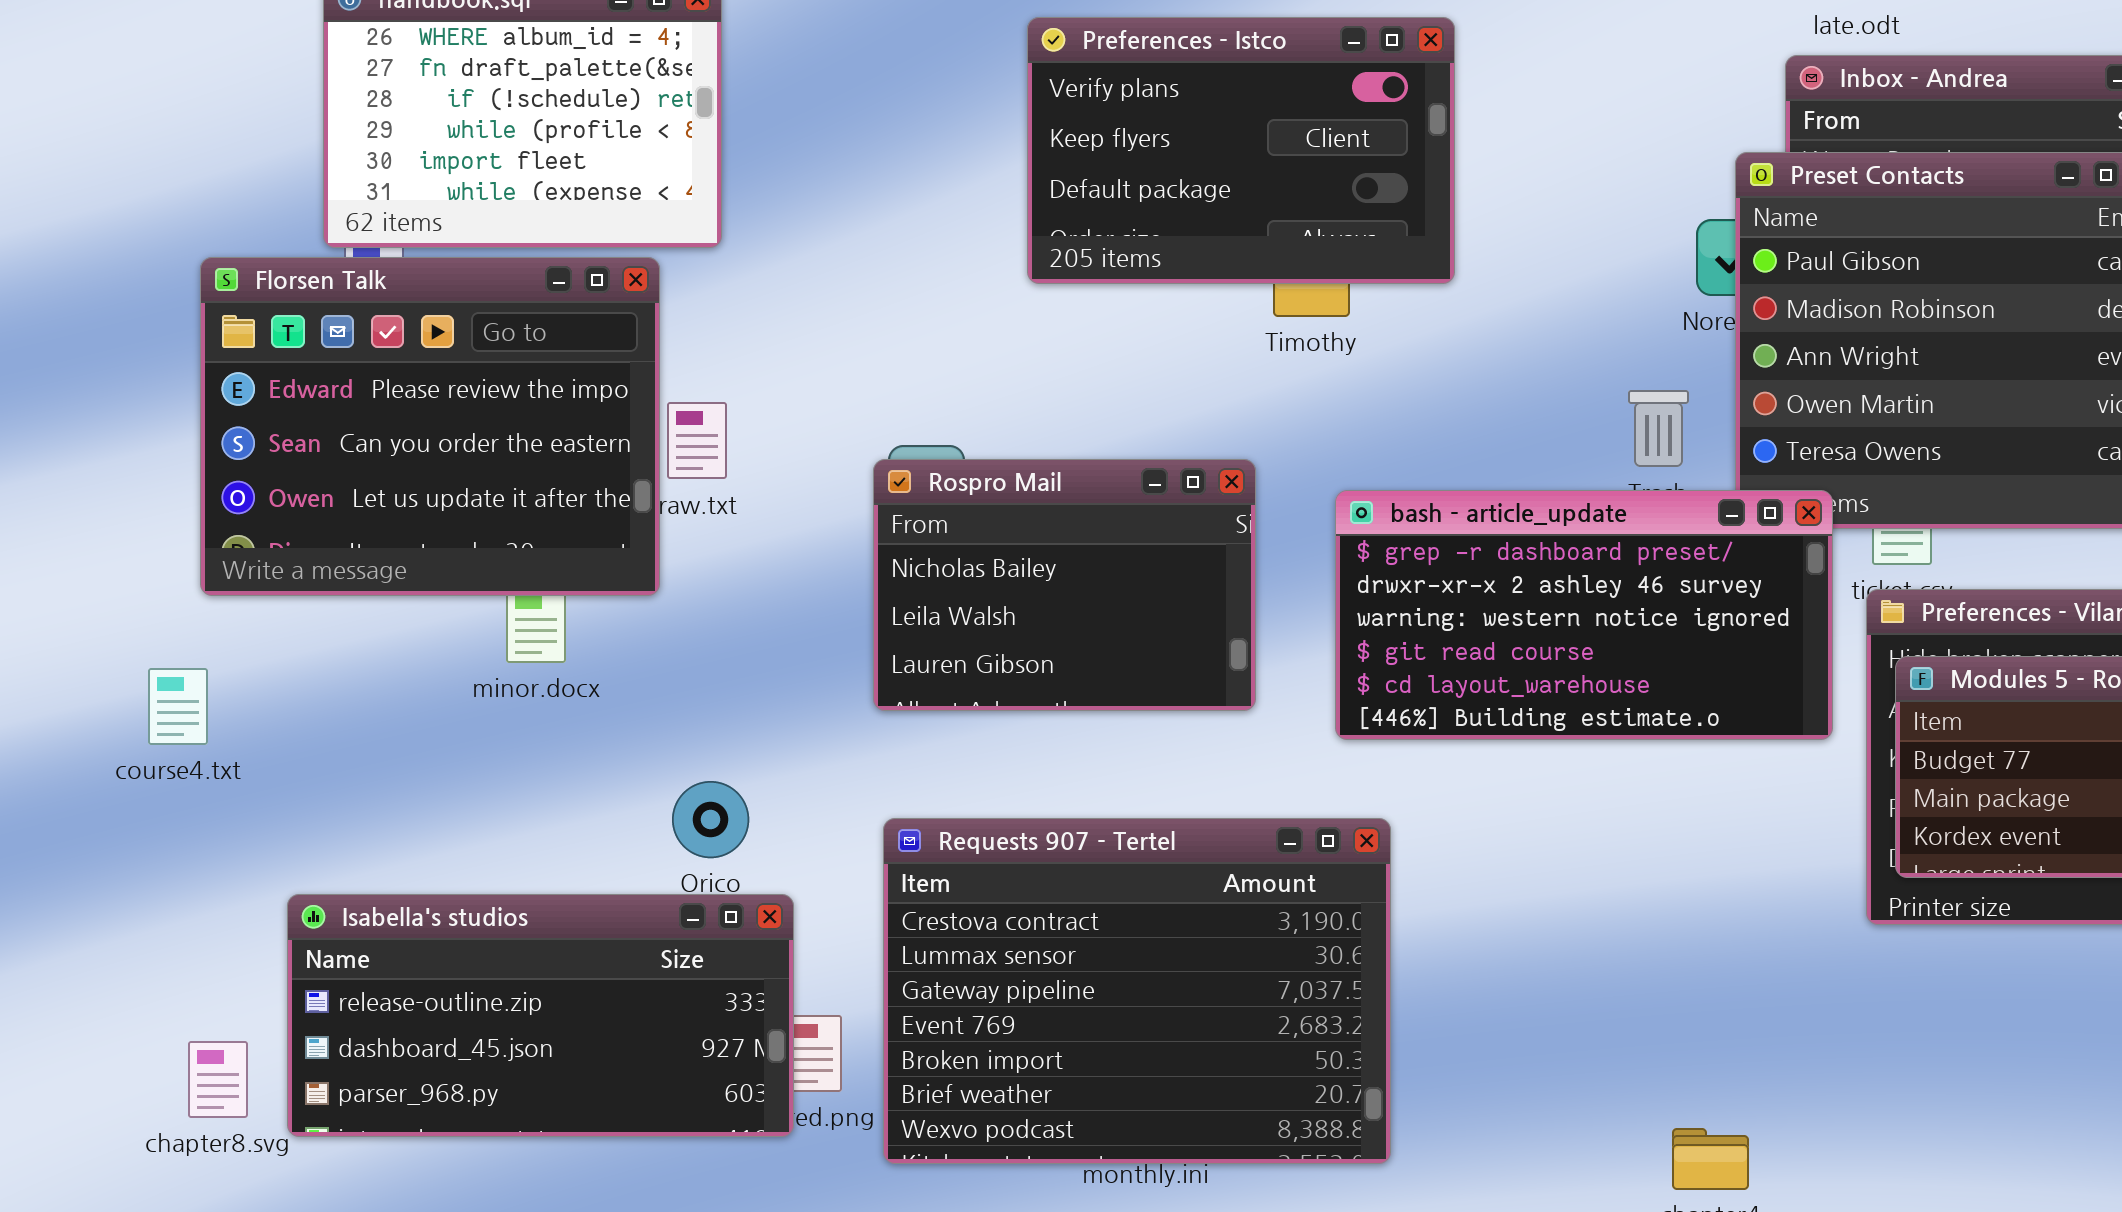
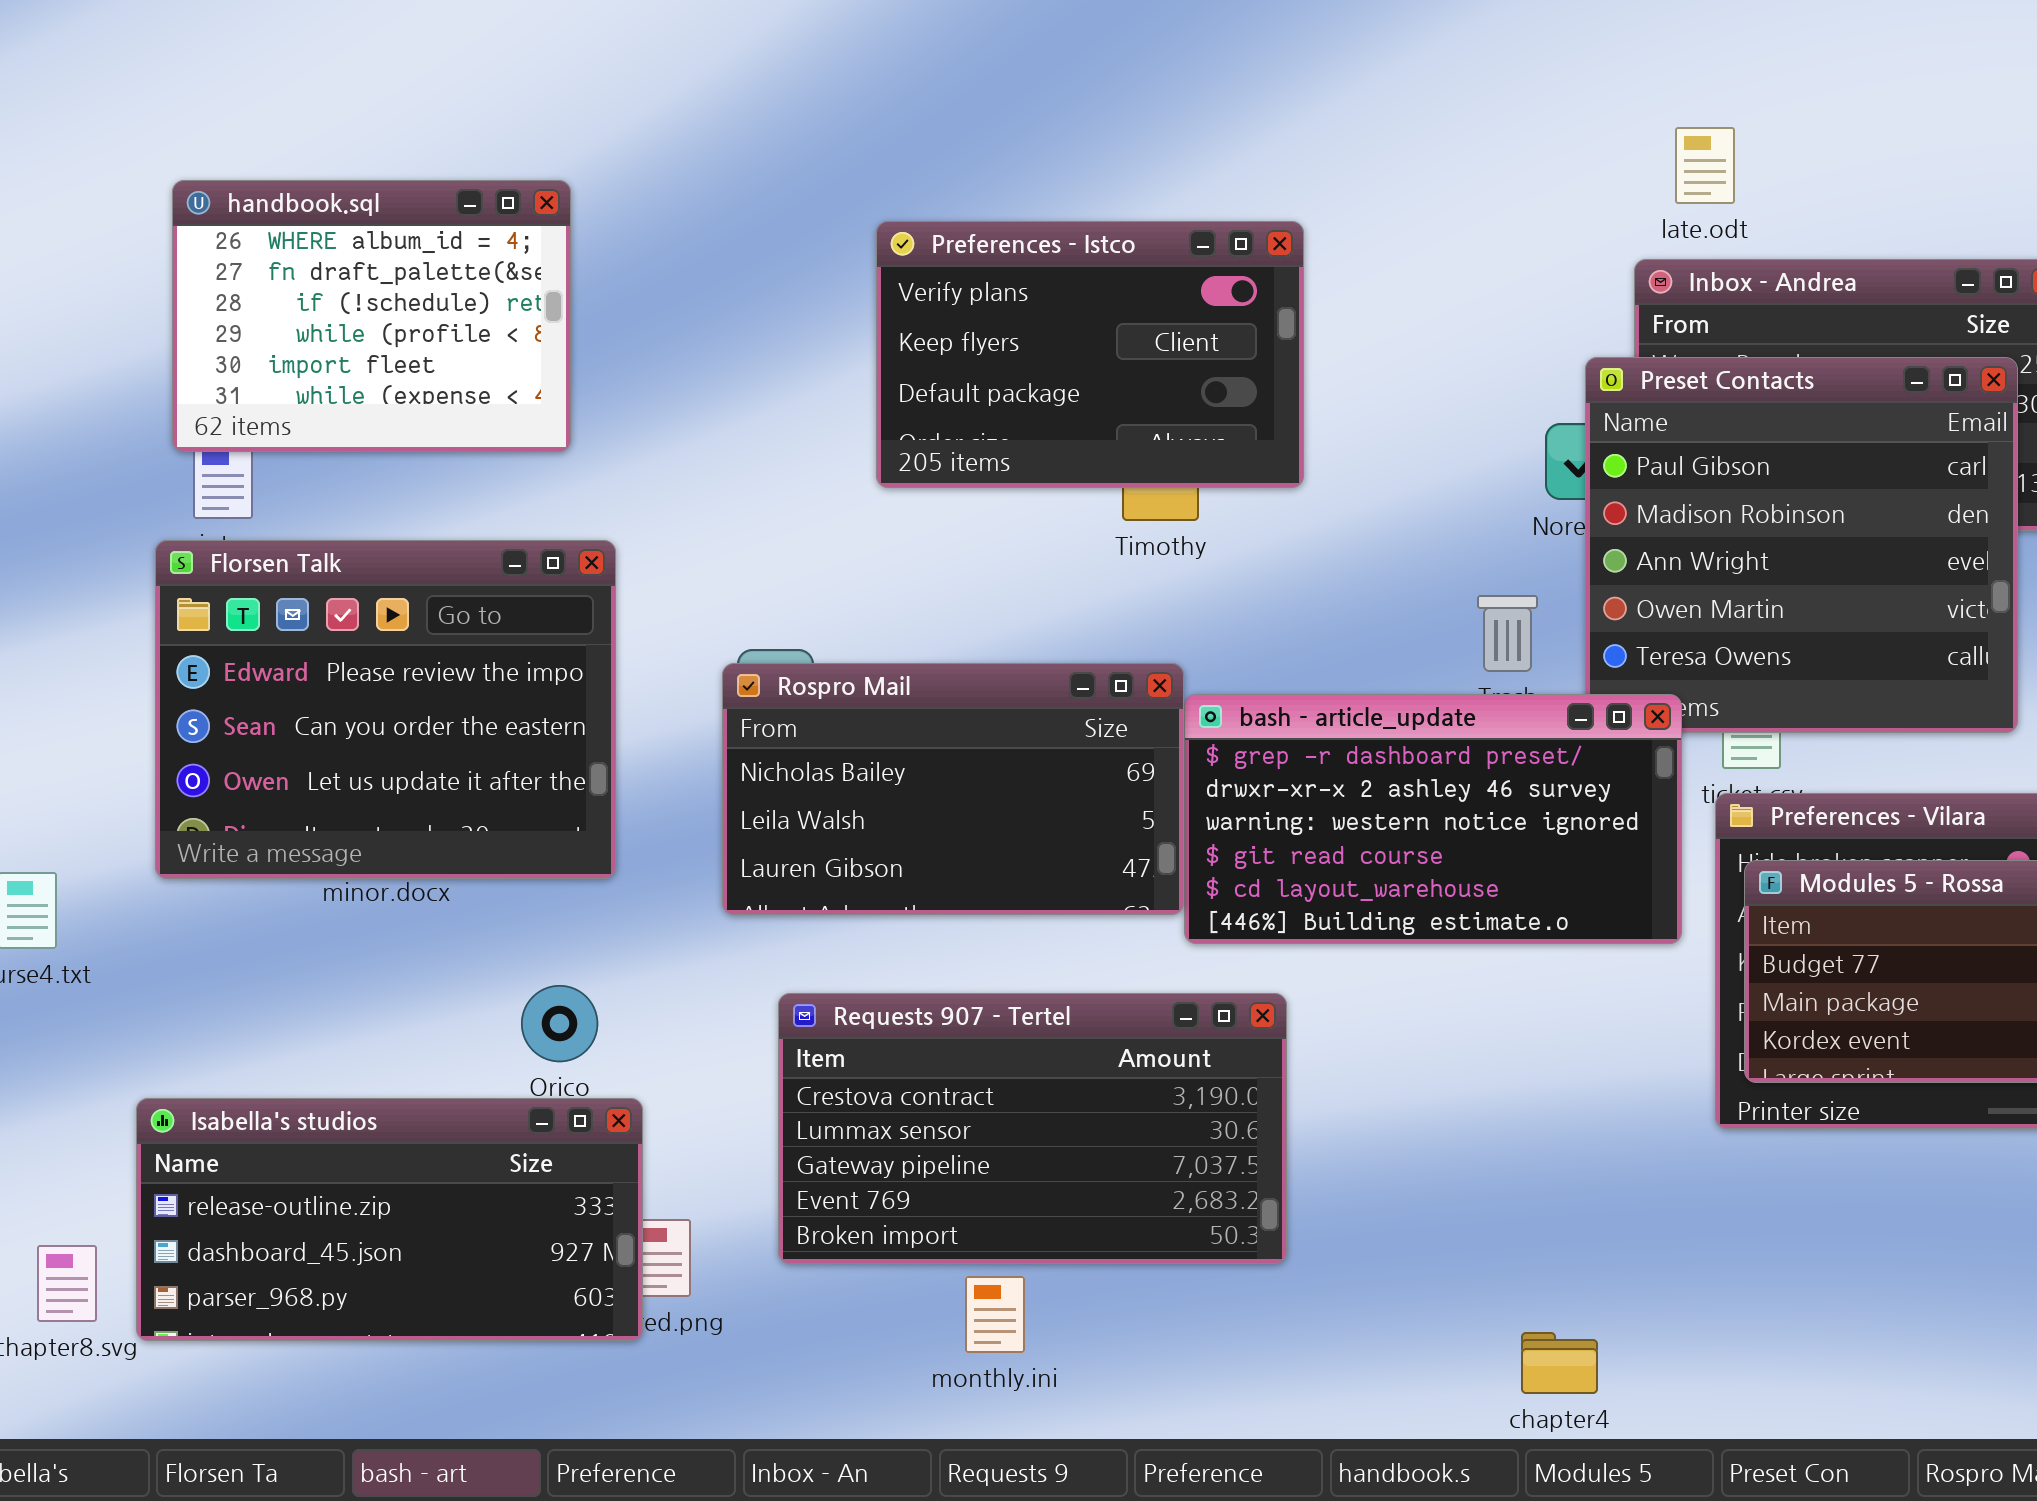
Florsen Talk: [200,257,660,596] -> [155,540,616,879], moved
Rospro Mail: [873,459,1256,711] -> [722,663,1184,915], resized
Requests 907 - Tertel: [883,818,1391,1164] -> [778,993,1287,1264], moved, resized

